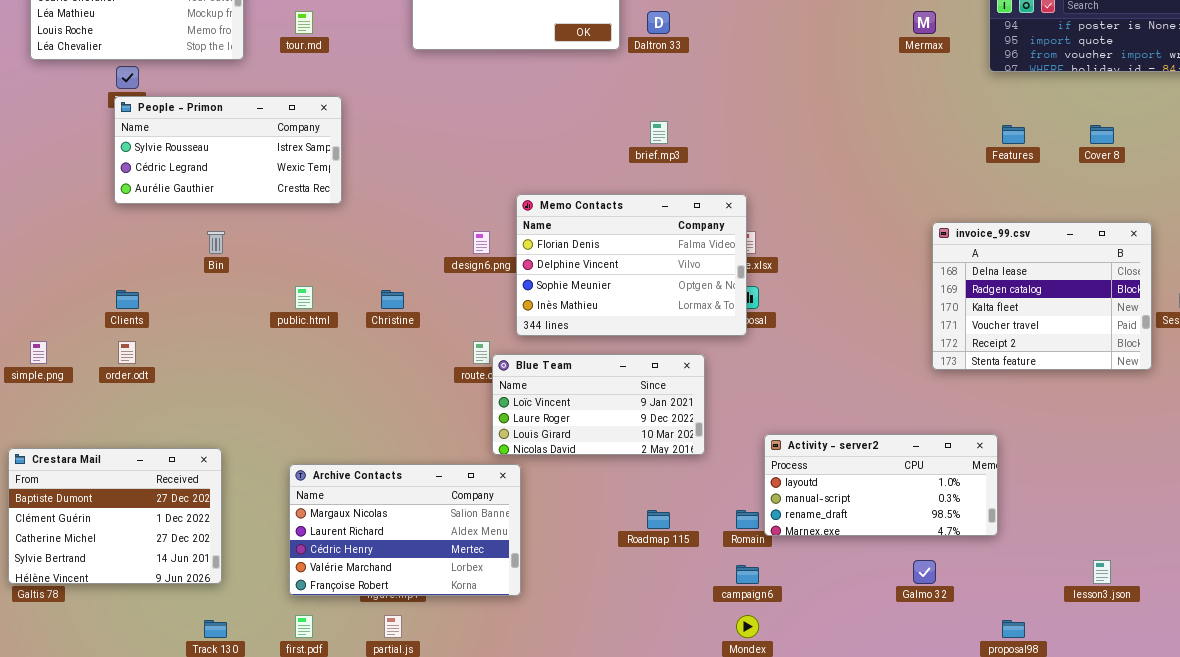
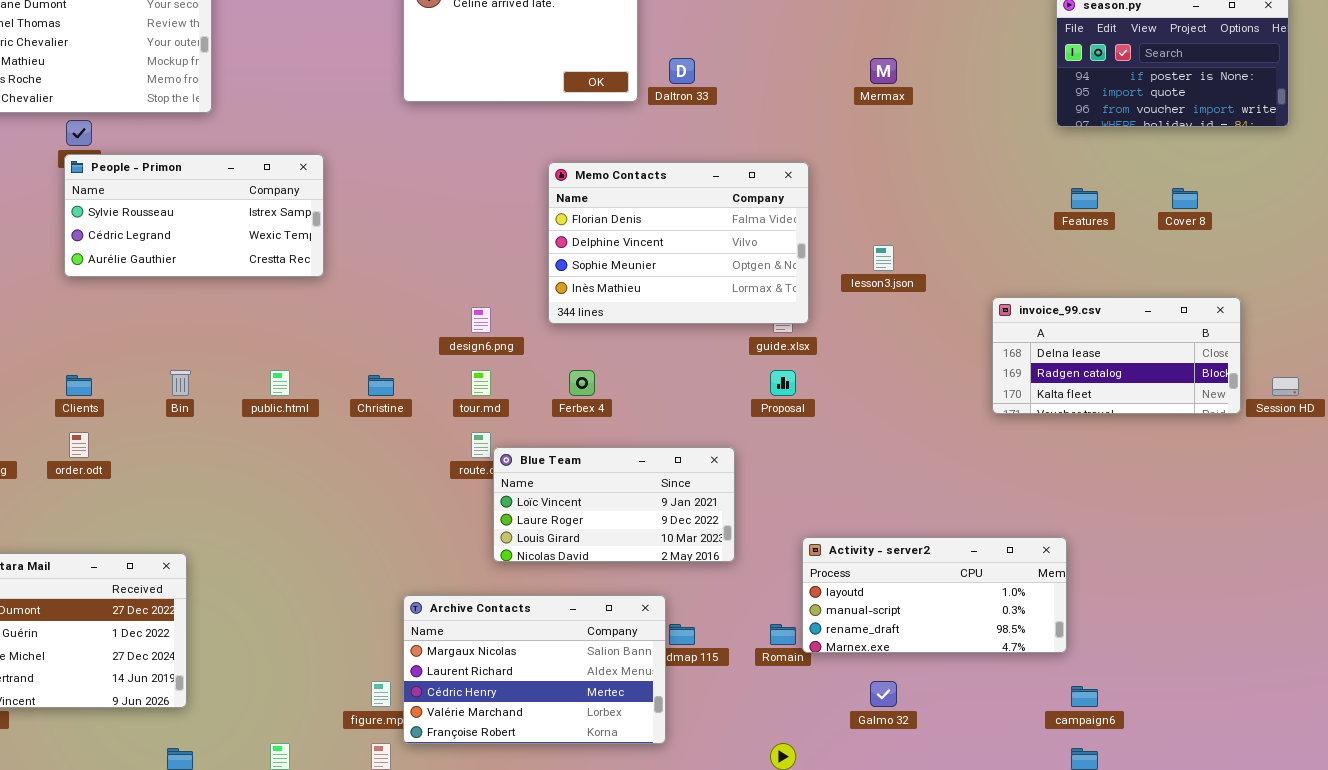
tour.md: [295,11,313,34] -> [471,370,491,396], moved
Mermax: [913,11,936,34] -> [870,58,897,84], moved
Memo Contacts: [516,194,747,336] -> [548,162,809,324], moved
invoice_99.csv: [932,222,1152,370] -> [992,297,1241,414], resized
Bin: [207,231,225,254] -> [170,370,191,396], moved
Archive Contacts: [289,464,521,596] -> [403,595,666,744], moved
Galmo 32: [913,560,936,584] -> [870,681,897,707], moved
lesson3.json: [1093,560,1111,584] -> [873,245,894,271], moved
campaign6: [736,565,759,584] -> [1071,686,1098,707], moved

